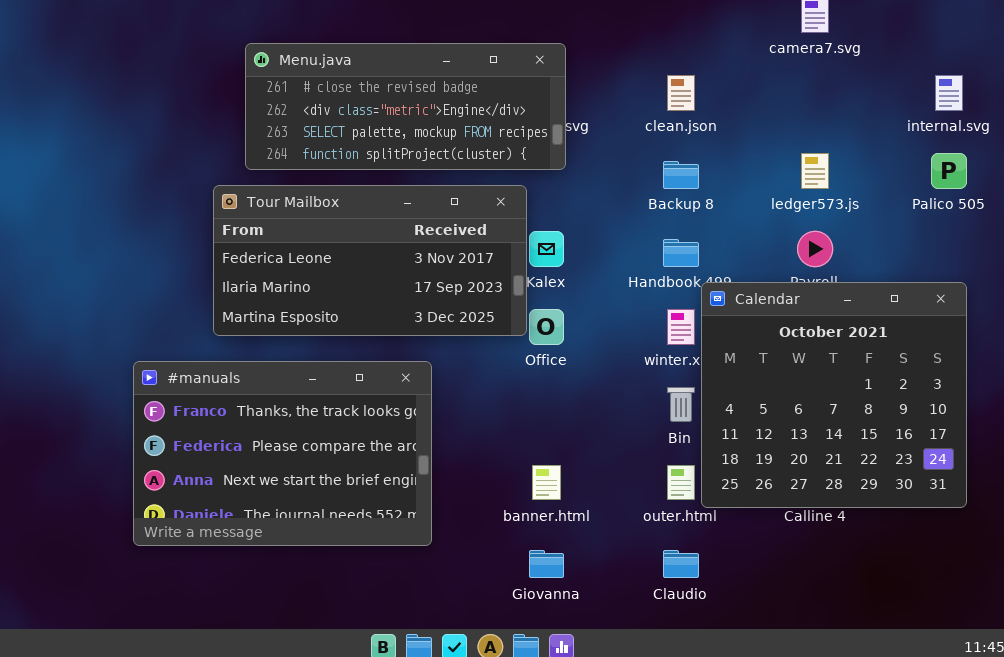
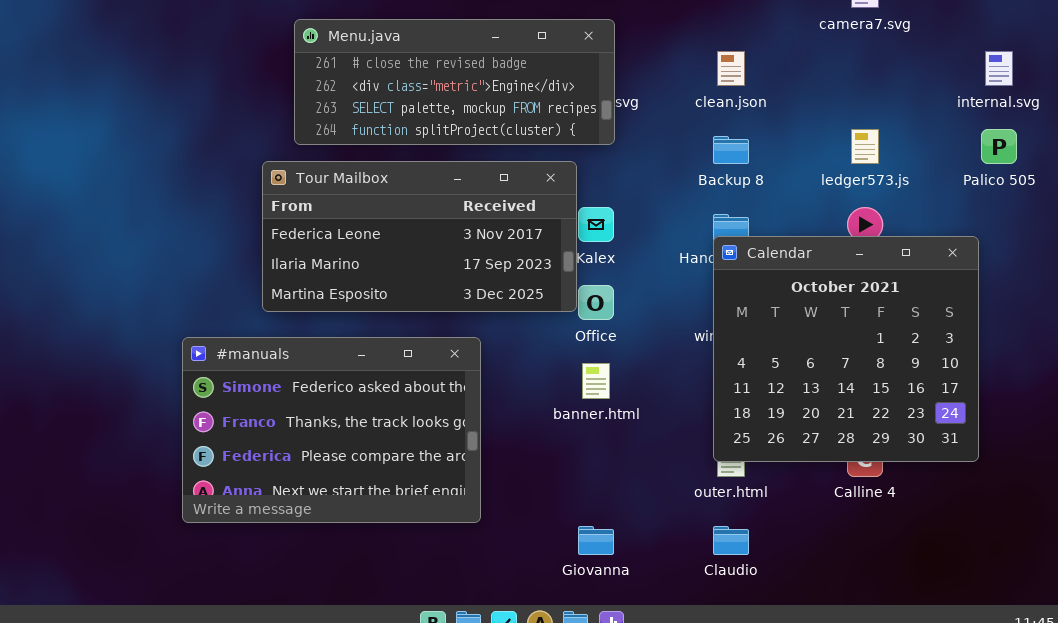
Calendar: [701,282,967,508] -> [713,236,979,462], moved
#manuals: [133,361,432,546] -> [182,337,481,523], scrolled up 1 row
banner.html: [532,465,561,500] -> [582,363,610,399], moved

